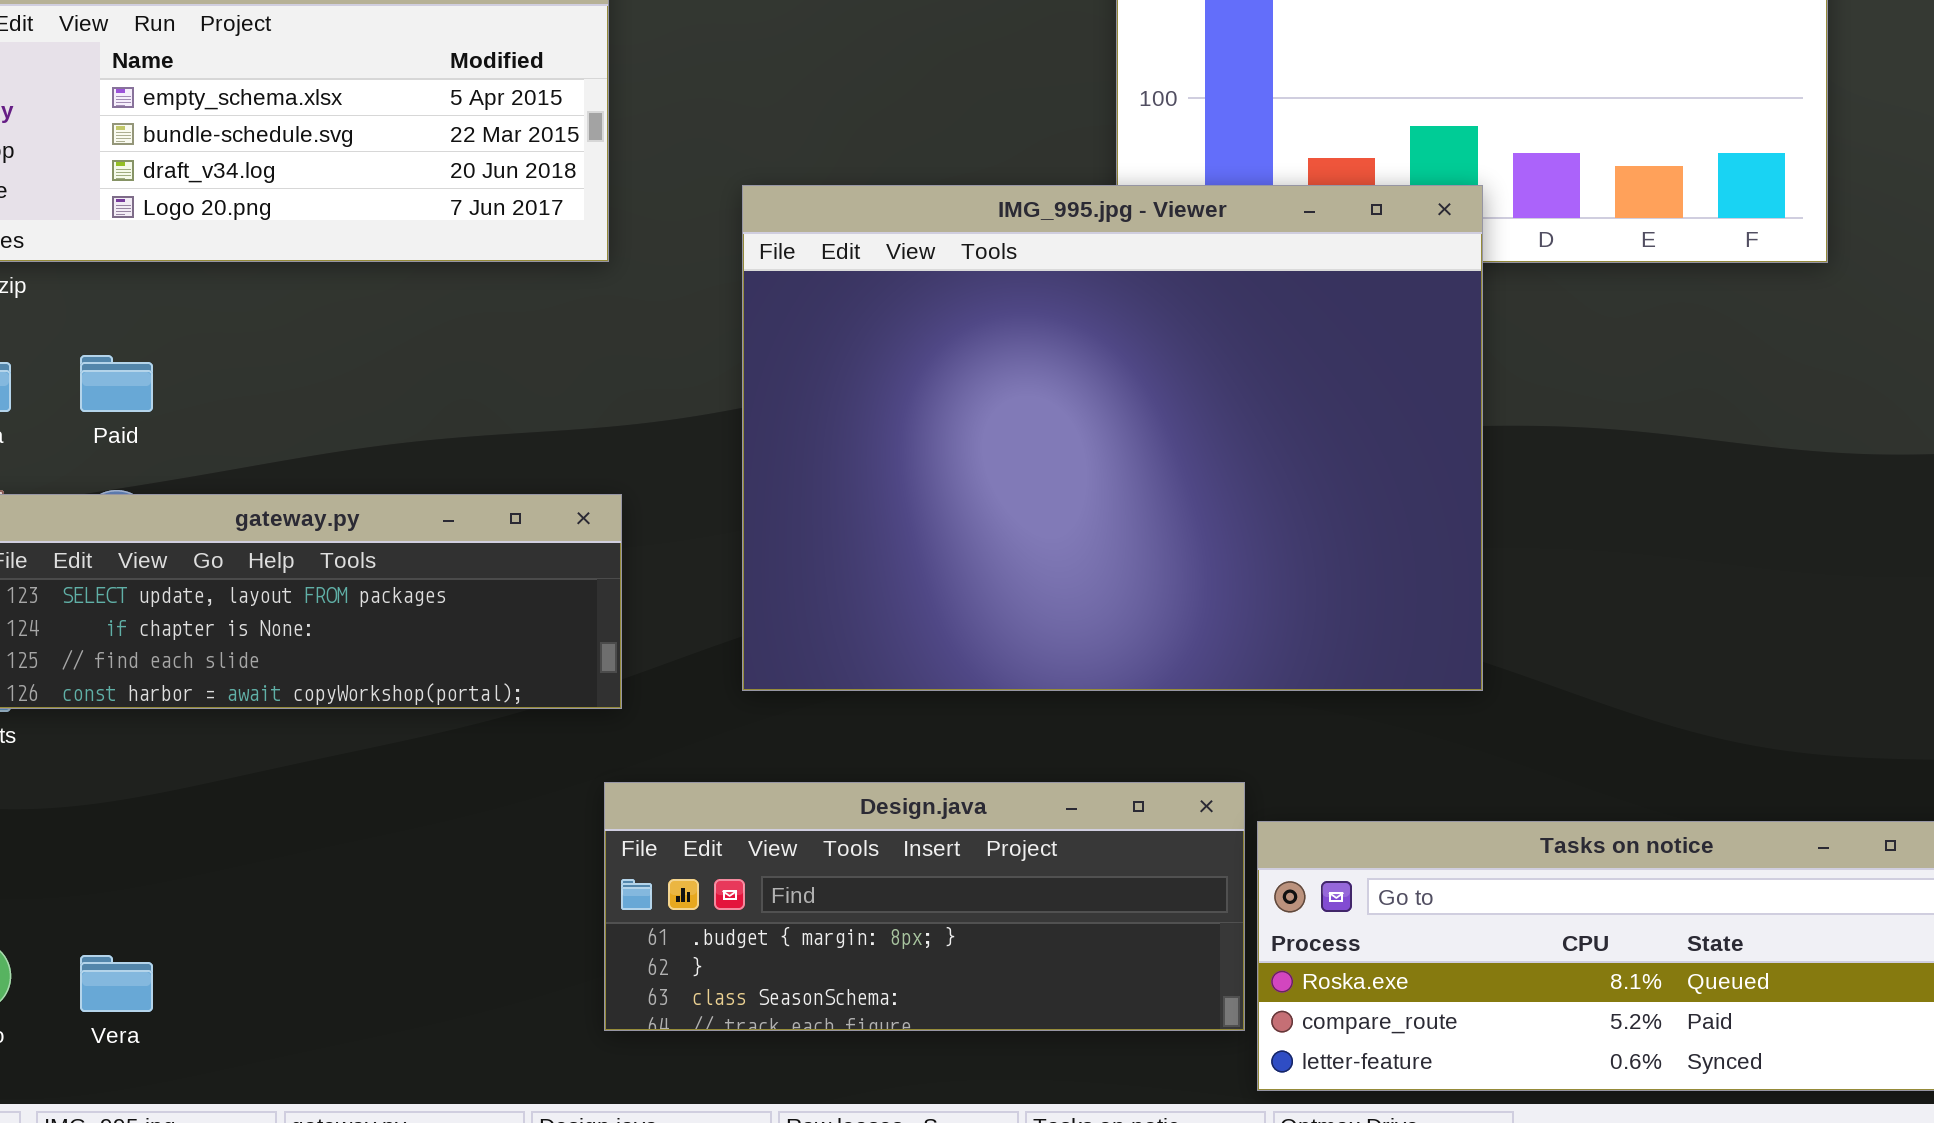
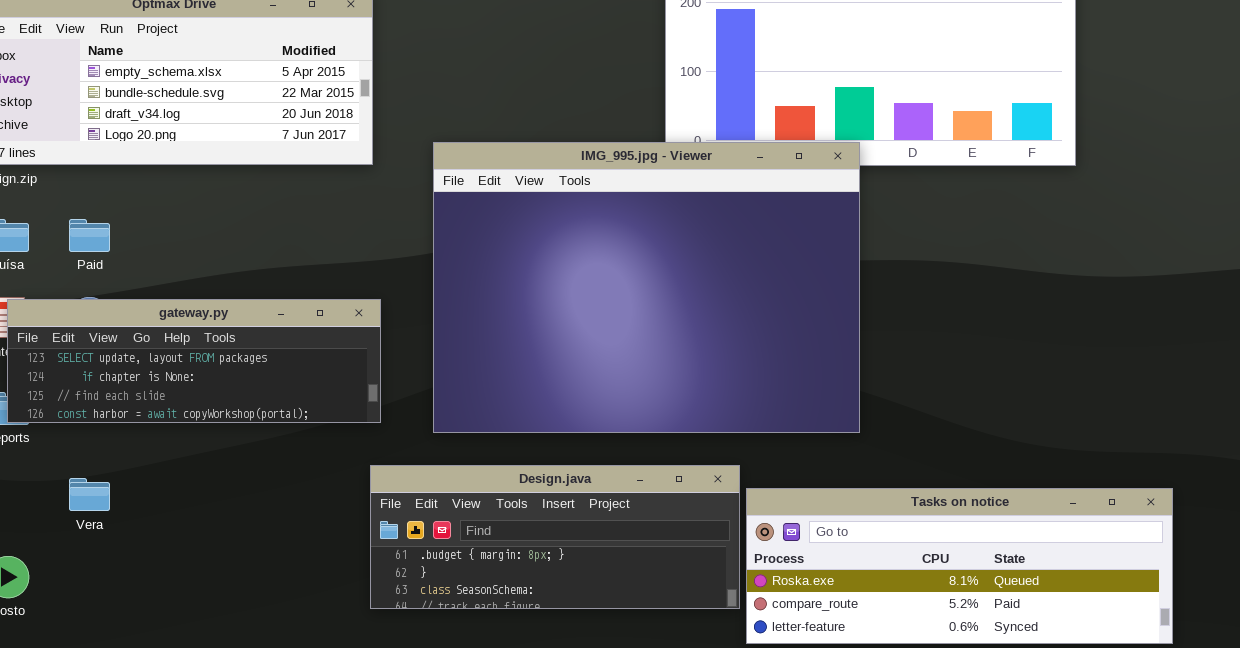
IMG_995.jpg - Viewer: [742,185,1483,691] -> [433,142,860,433], moved
Vera: [80,955,153,1012] -> [69,478,110,511], moved

